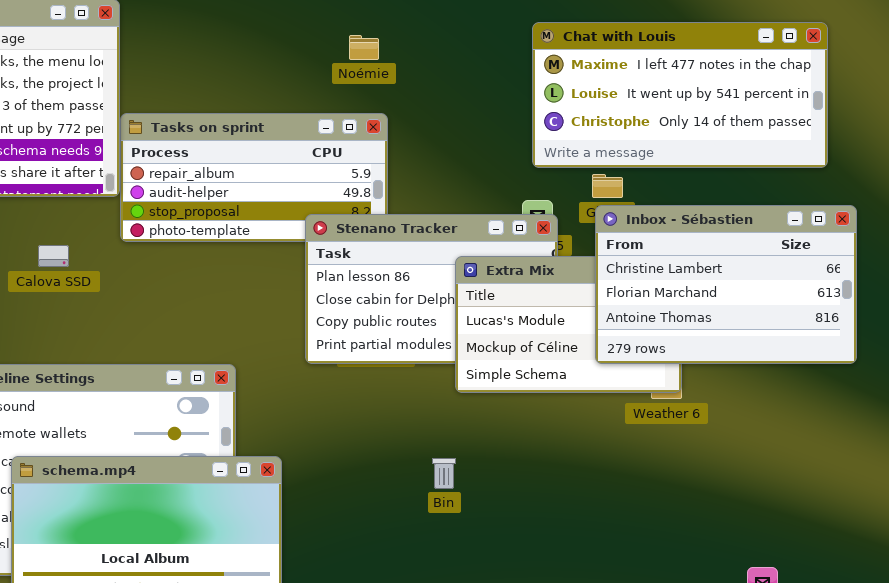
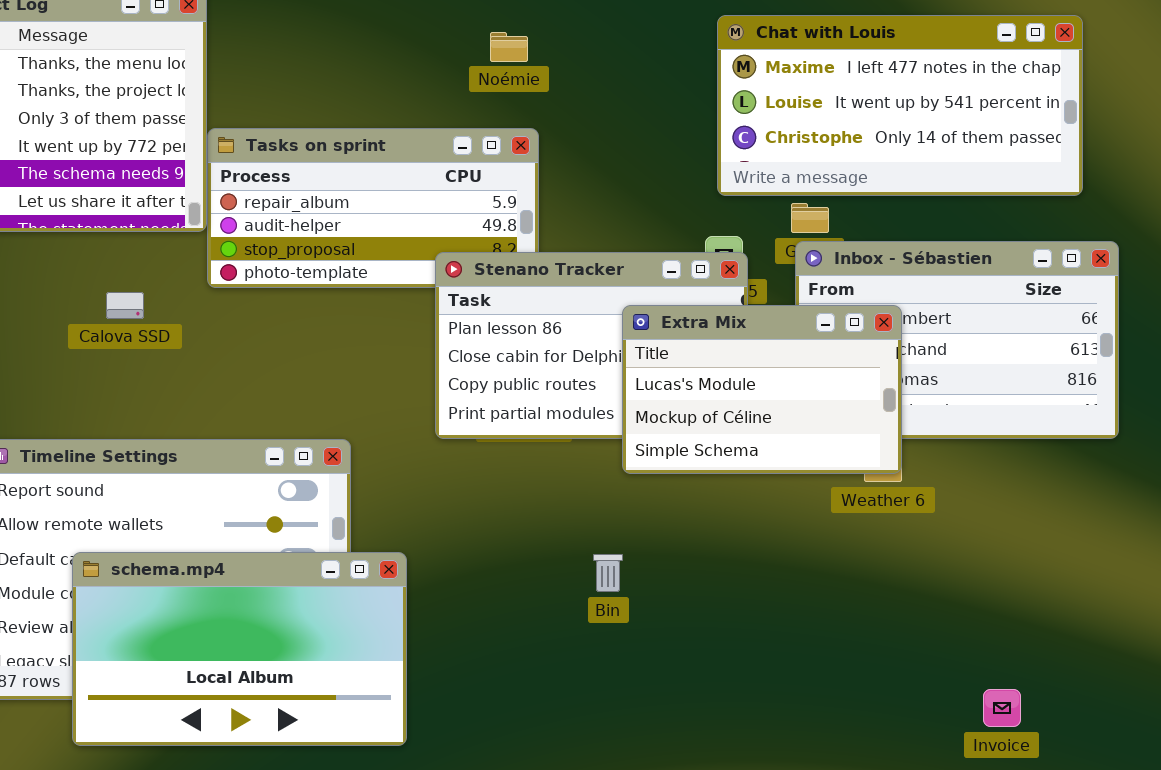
Extra Mix: [455,256,682,393] -> [622,305,902,474], raised

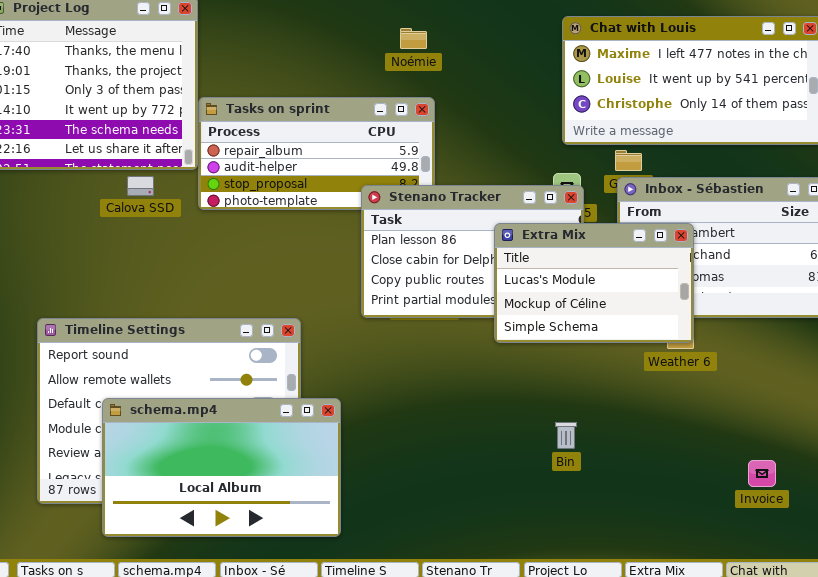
Calova SSD: [106,292,144,319] -> [127,176,154,196], moved
Bin: [593,554,623,592] -> [555,422,577,449], moved
Invoice: [983,689,1021,727] -> [748,460,776,487], moved

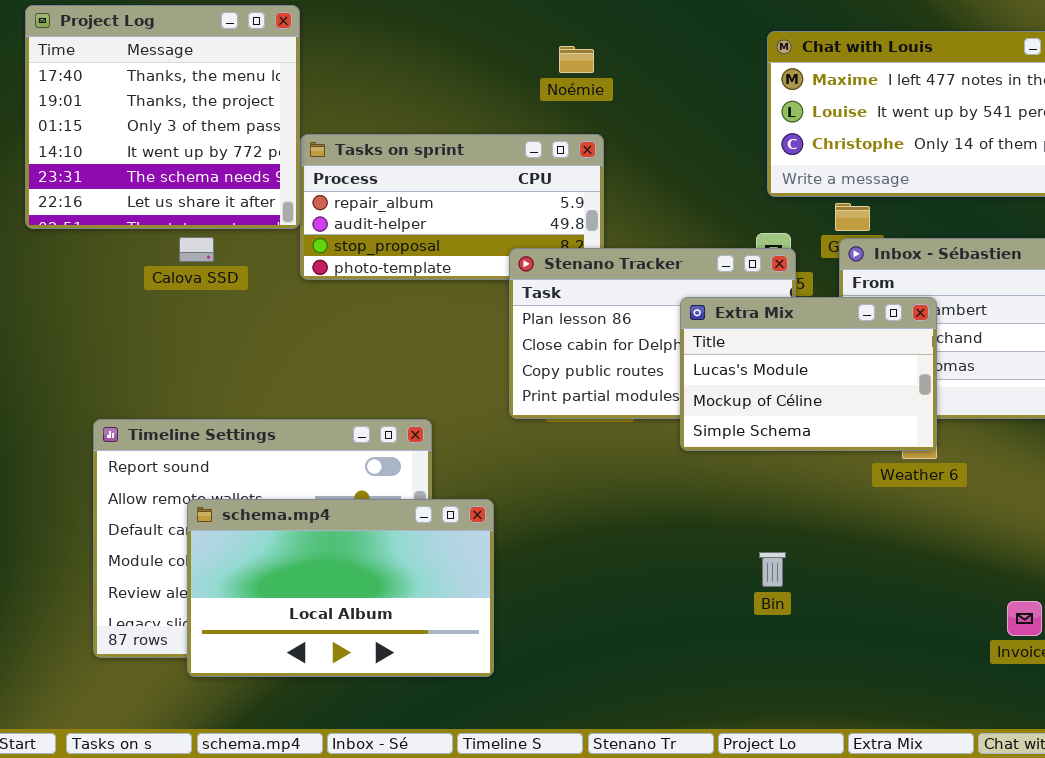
Calova SSD: [127,176,154,196] -> [179,237,214,262], moved
schema.mp4: [102,398,341,537] -> [187,499,494,677], moved

